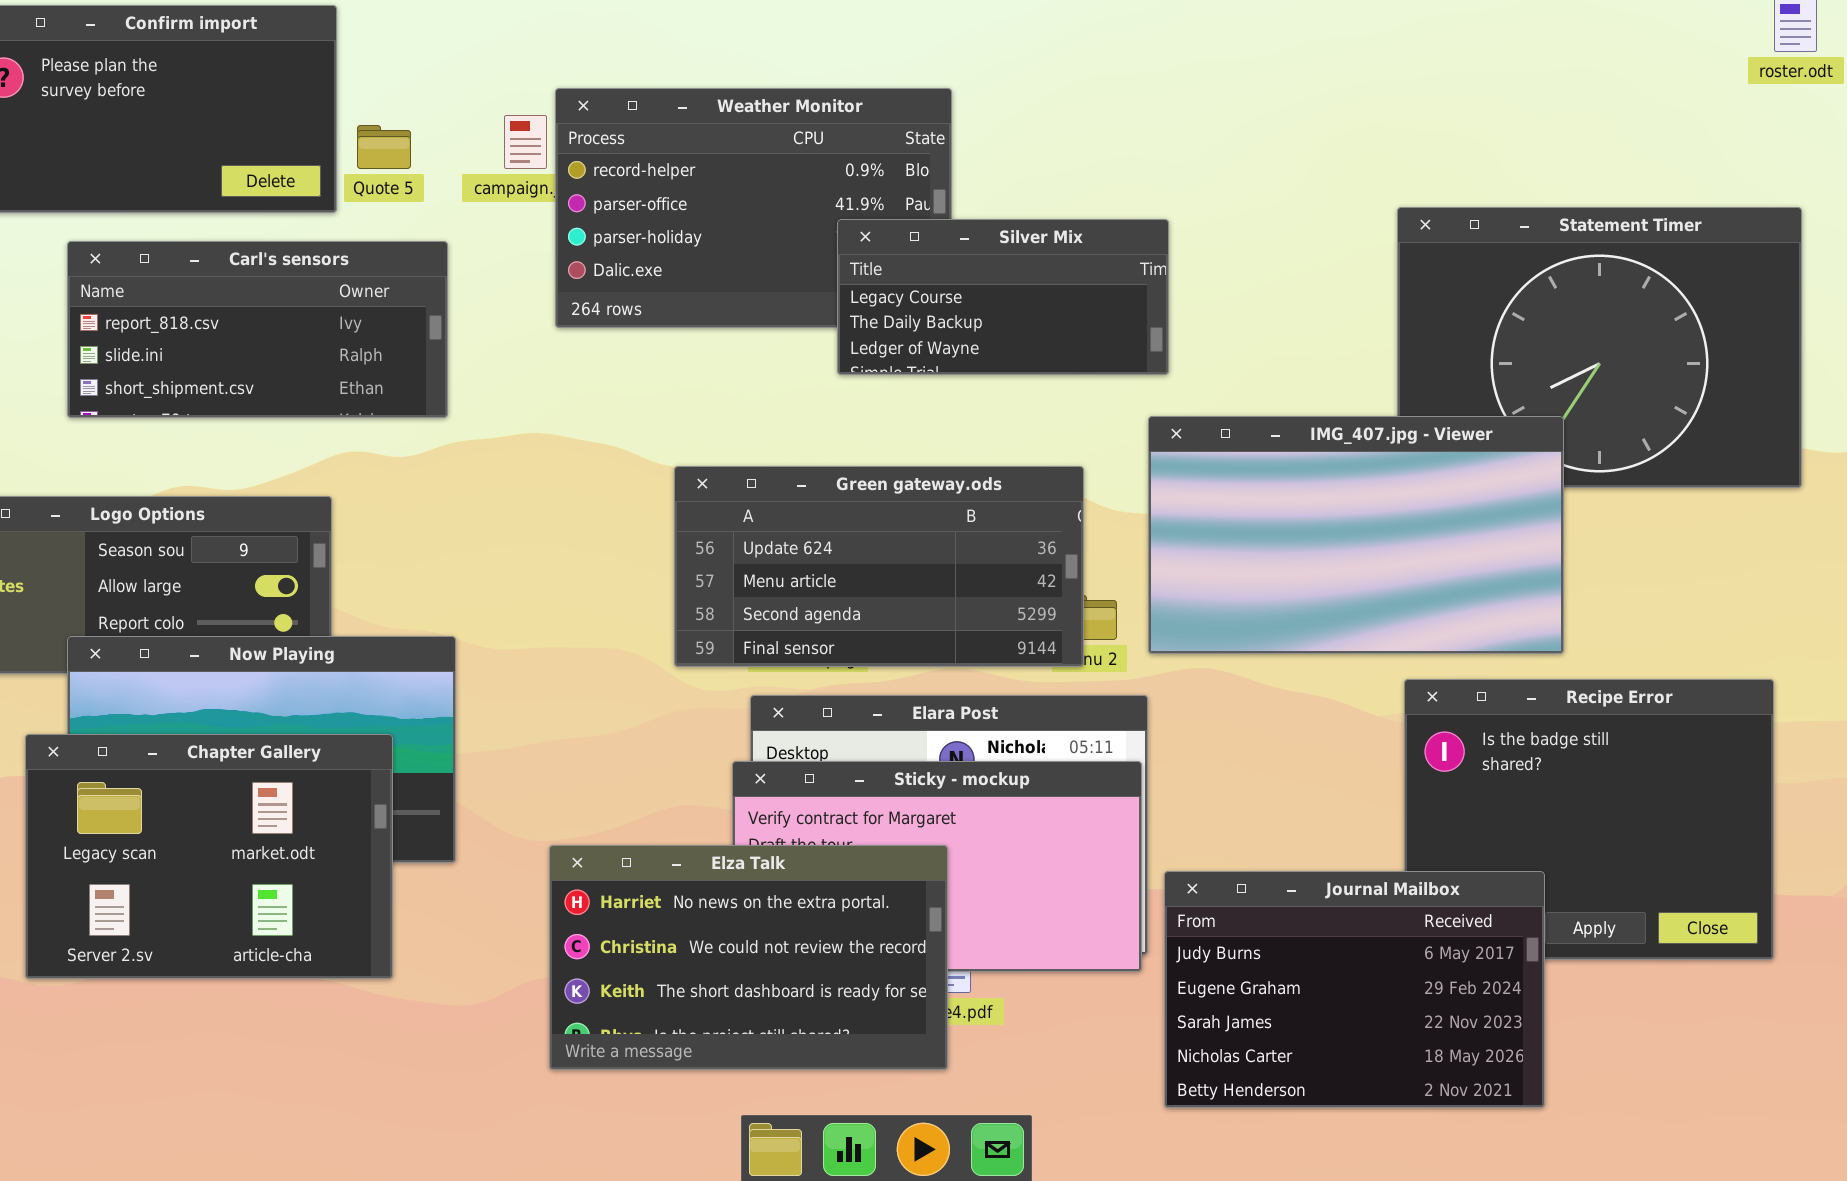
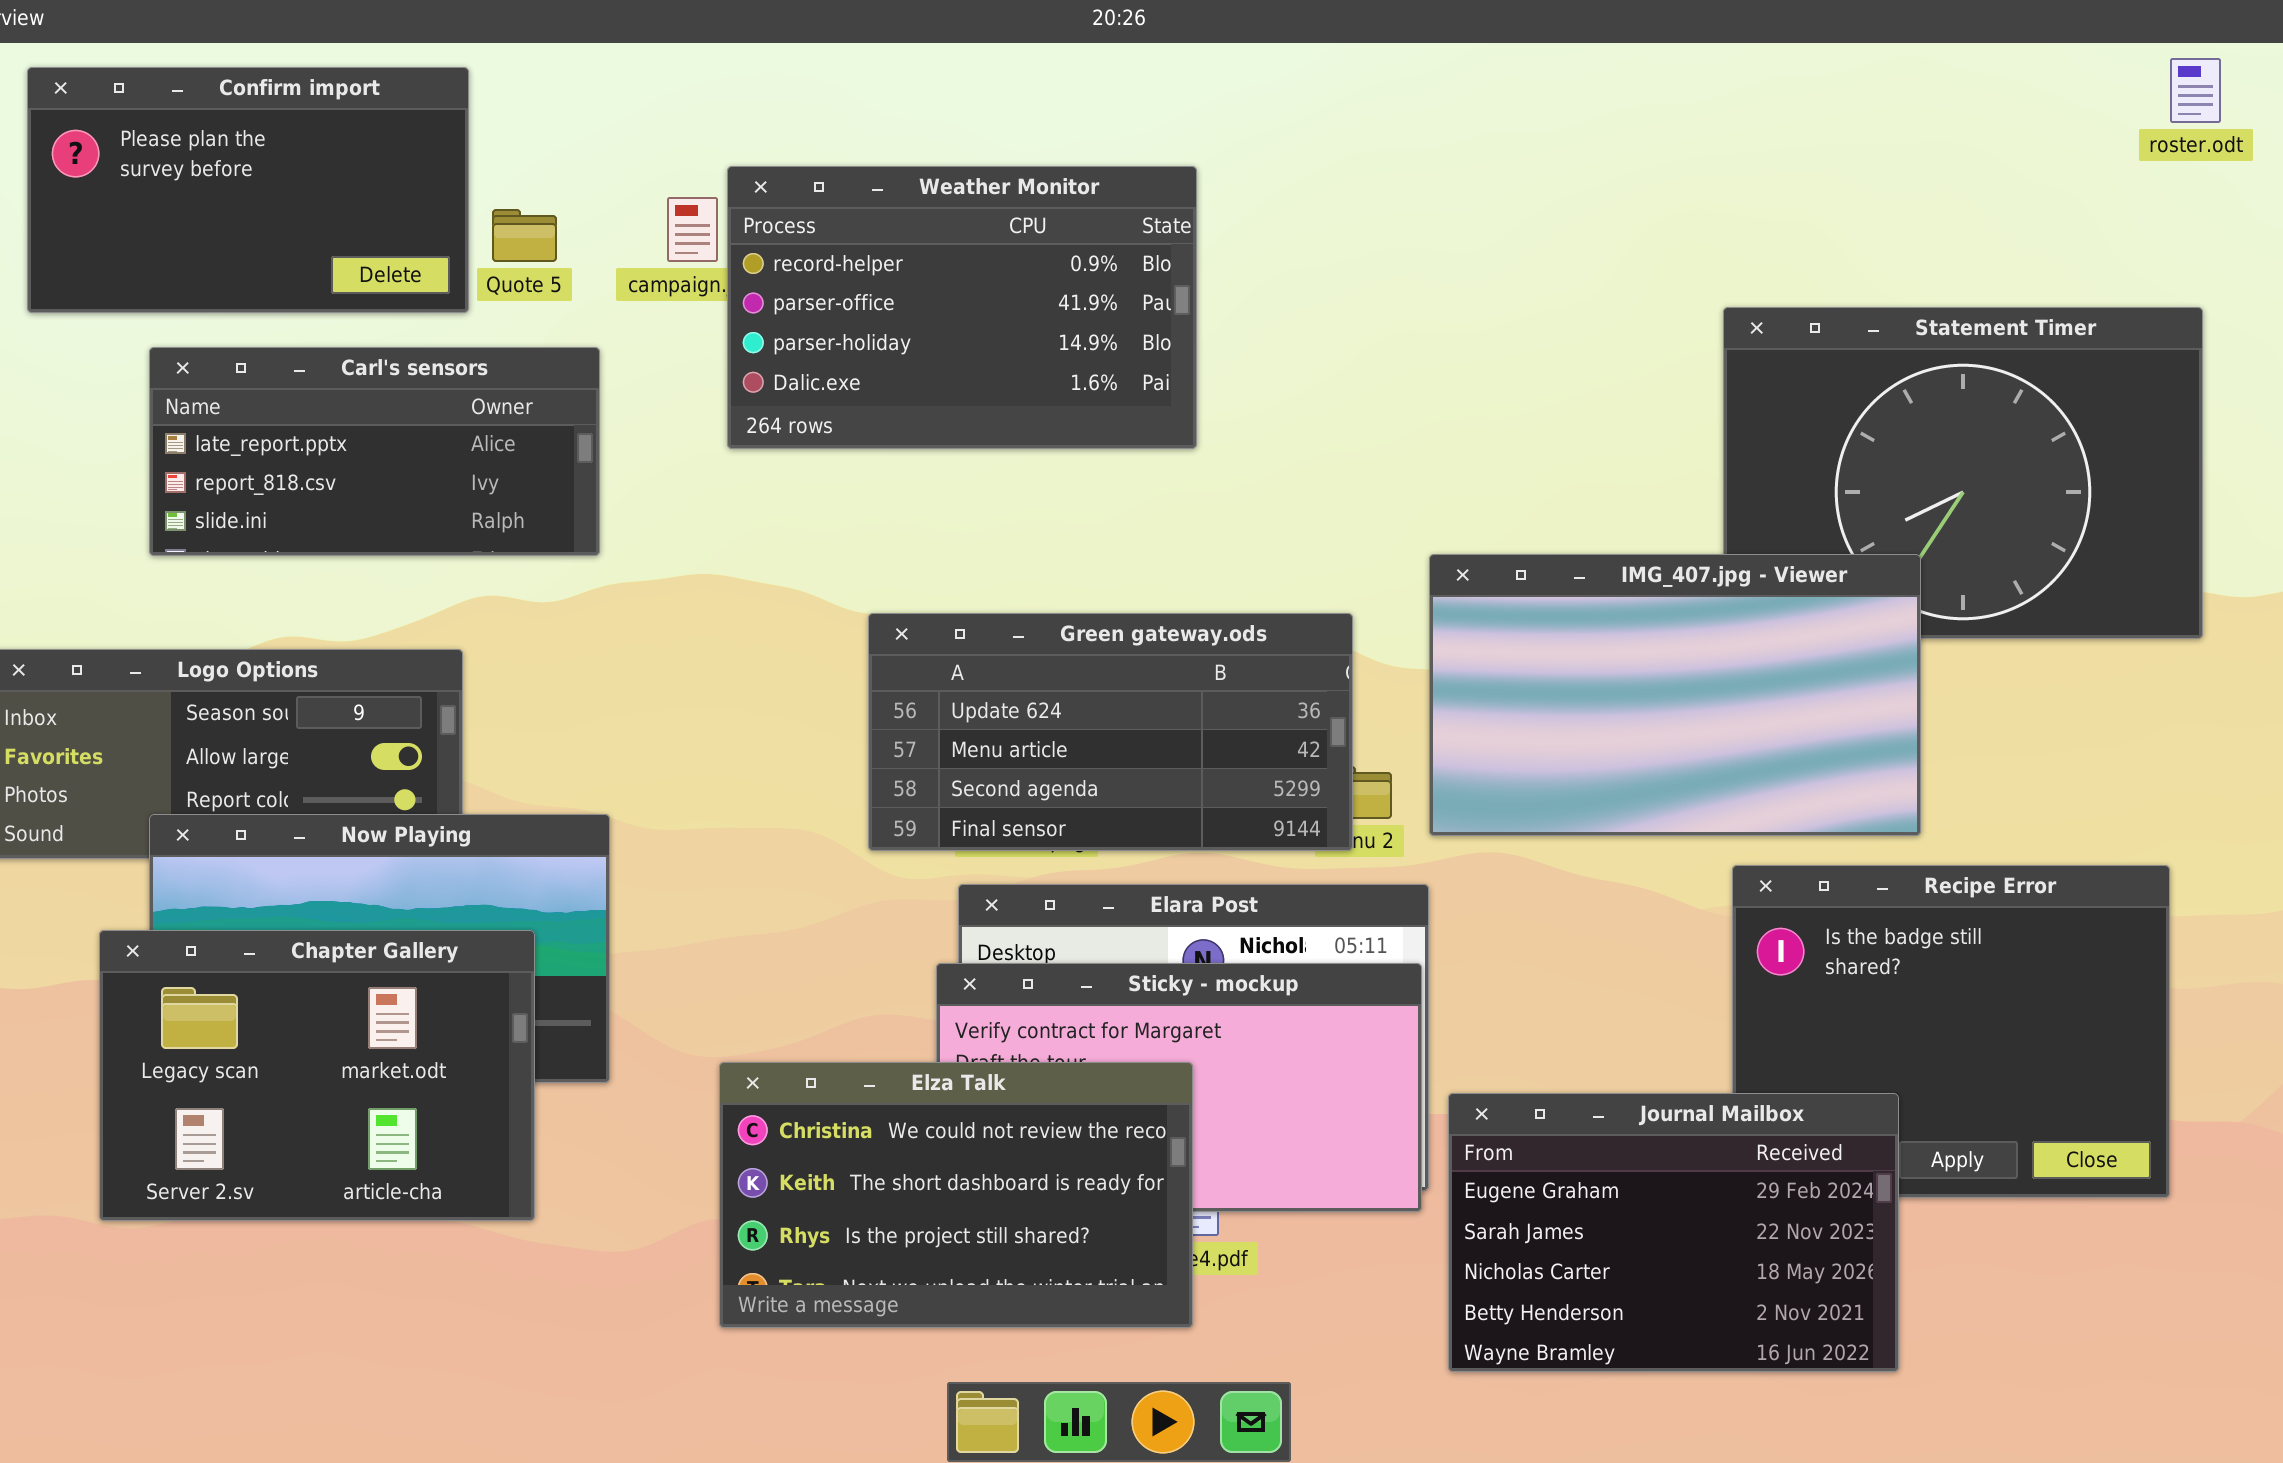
Silver Mix: [837,219,1169,375] -> none, closed
Carl's sensors: [67,241,448,418] -> [149,347,600,556], scrolled up 1 row
Elza Talk: [549,845,948,1070] -> [719,1062,1193,1328], scrolled down 1 row
Journal Mailbox: [1164,871,1545,1108] -> [1448,1093,1899,1372], scrolled down 1 row

